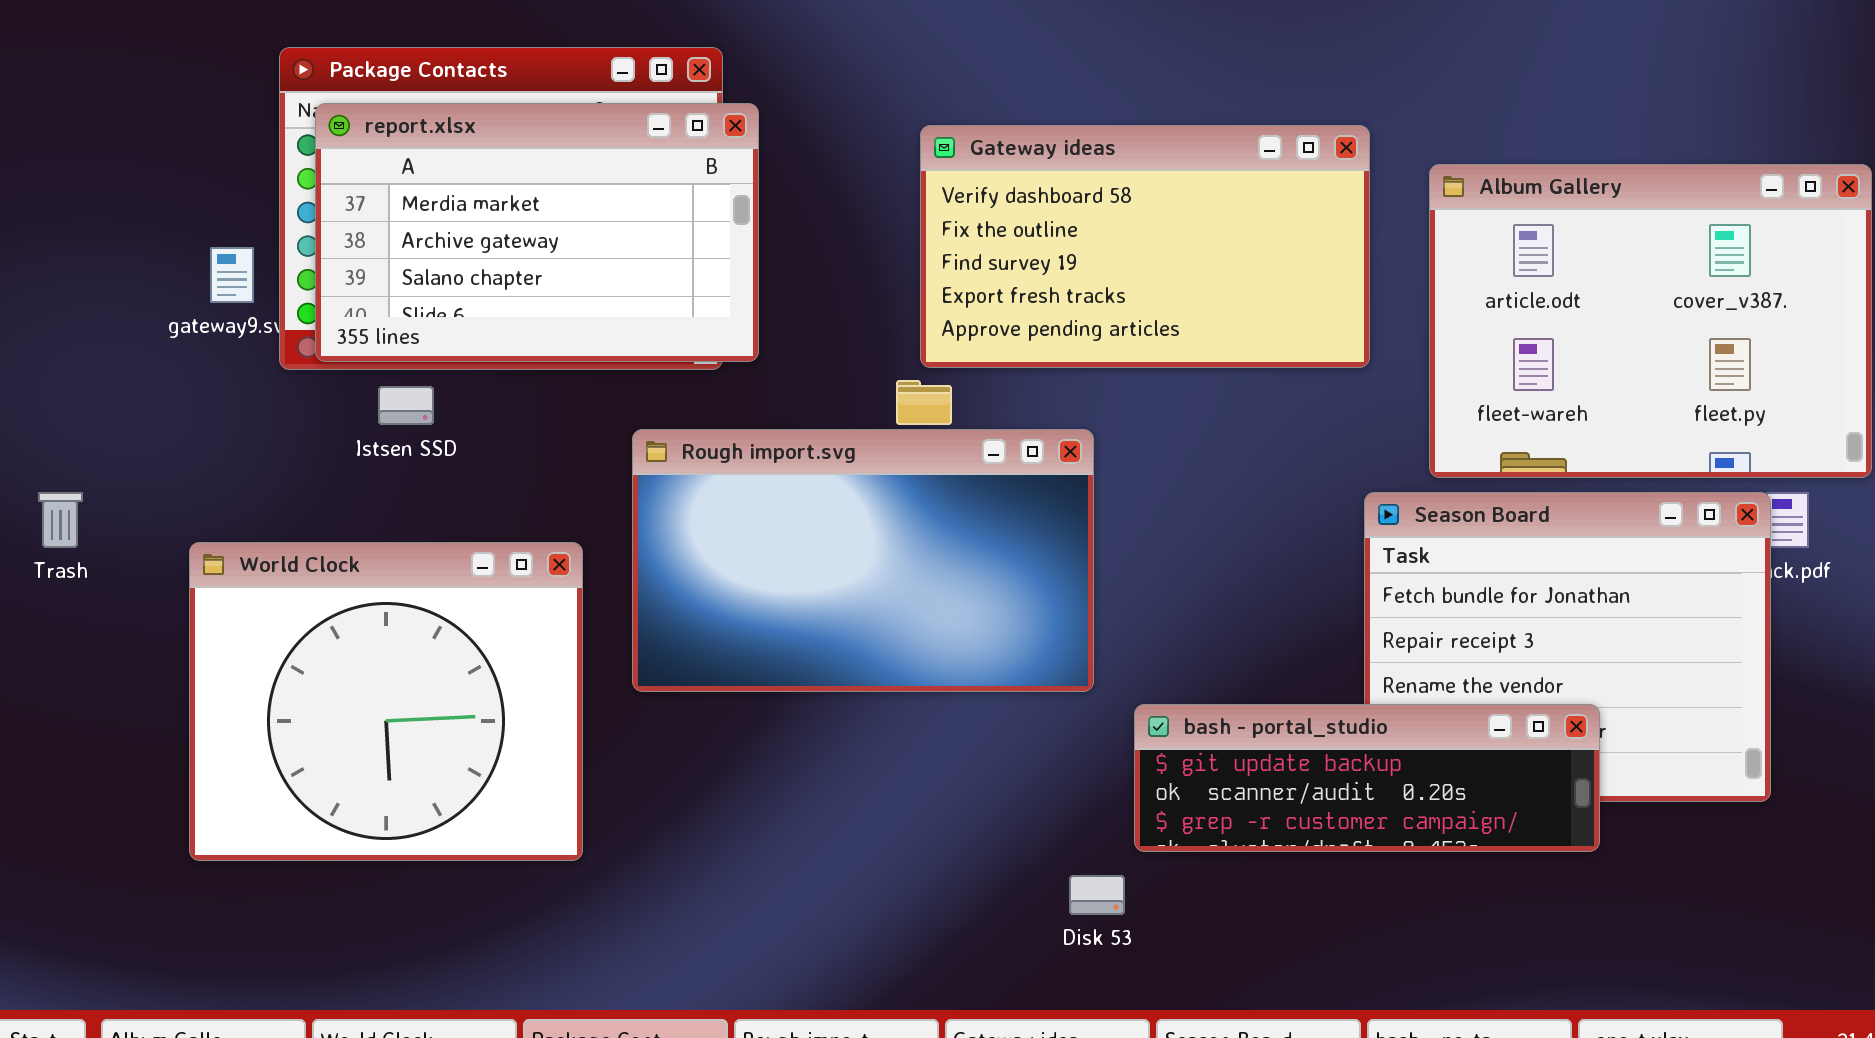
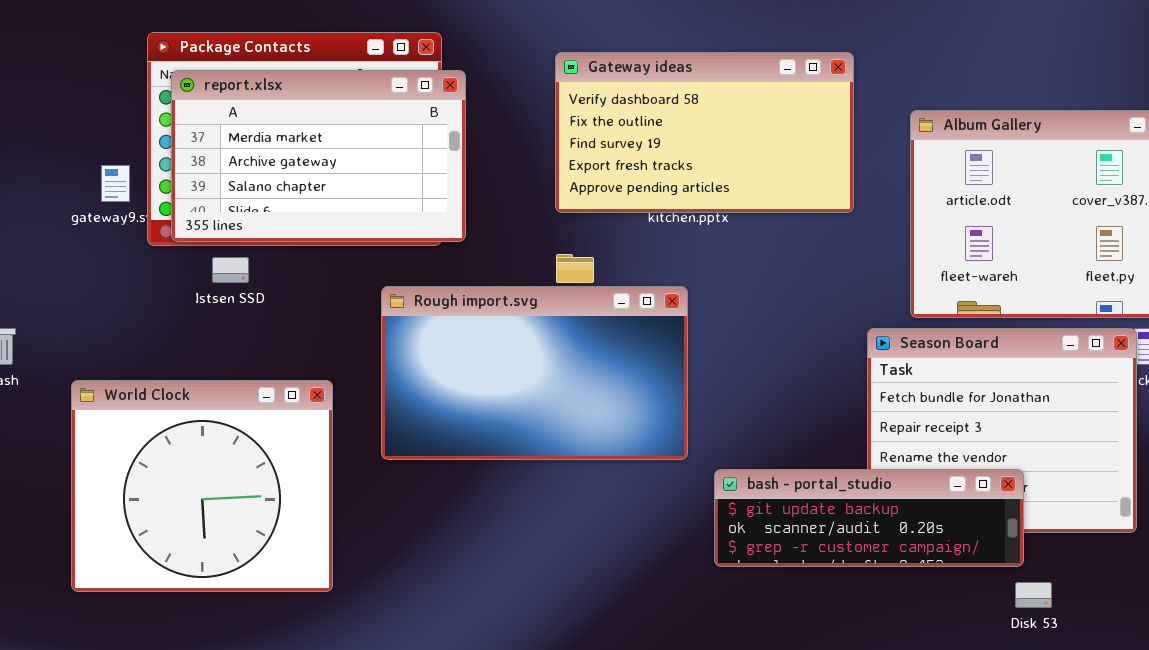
Gateway ideas: [920,125,1370,368] -> [555,52,854,213], moved
World Clock: [189,542,583,861] -> [71,380,333,592], moved
Disk 53: [1069,875,1125,915] -> [1015,582,1052,608], moved

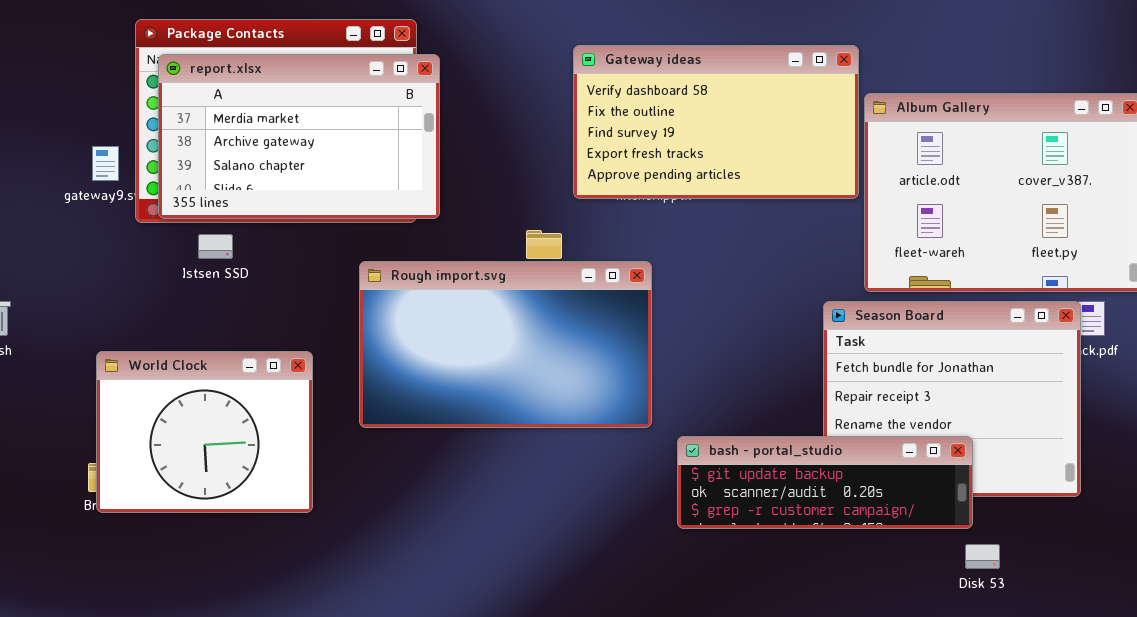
Gateway ideas: [555,52,854,213] -> [573,45,859,199], moved
World Clock: [71,380,333,592] -> [96,351,313,513], resized

